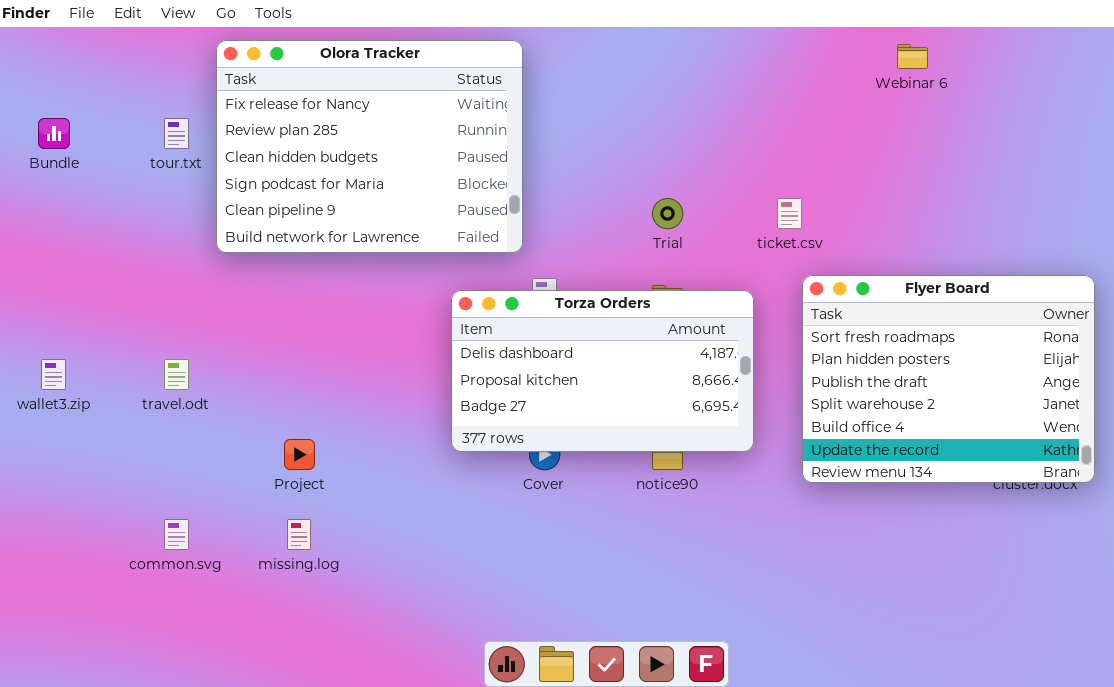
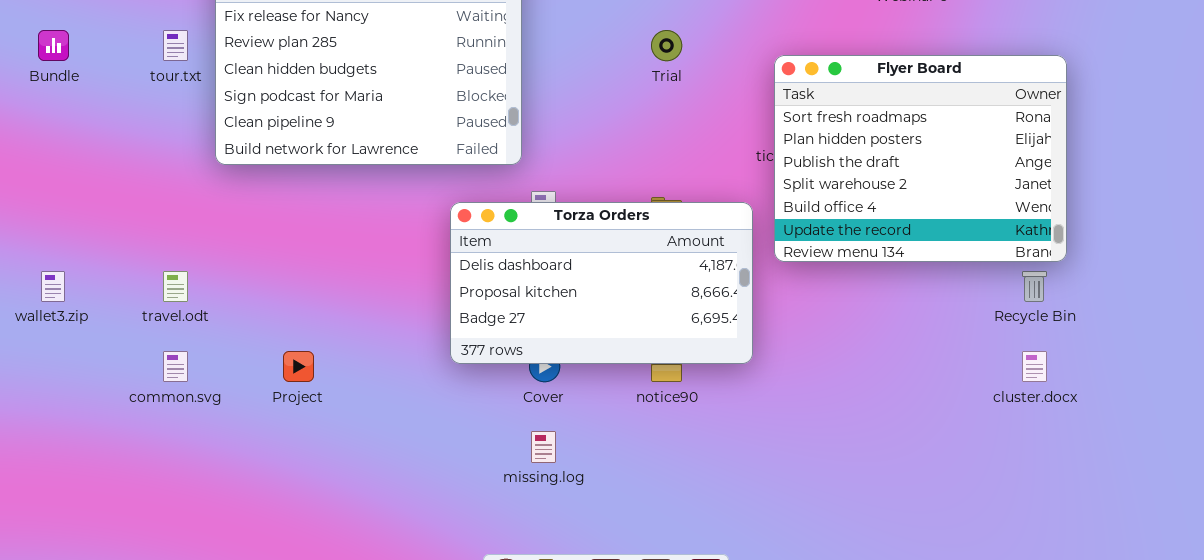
Trial: [652,198,683,229] -> [651,30,682,61], moved
Flyer Board: [802,275,1095,483] -> [774,55,1067,262], moved
common.svg: [164,519,189,550] -> [163,351,188,382], moved
missing.log: [287,519,311,550] -> [531,431,556,463], moved

